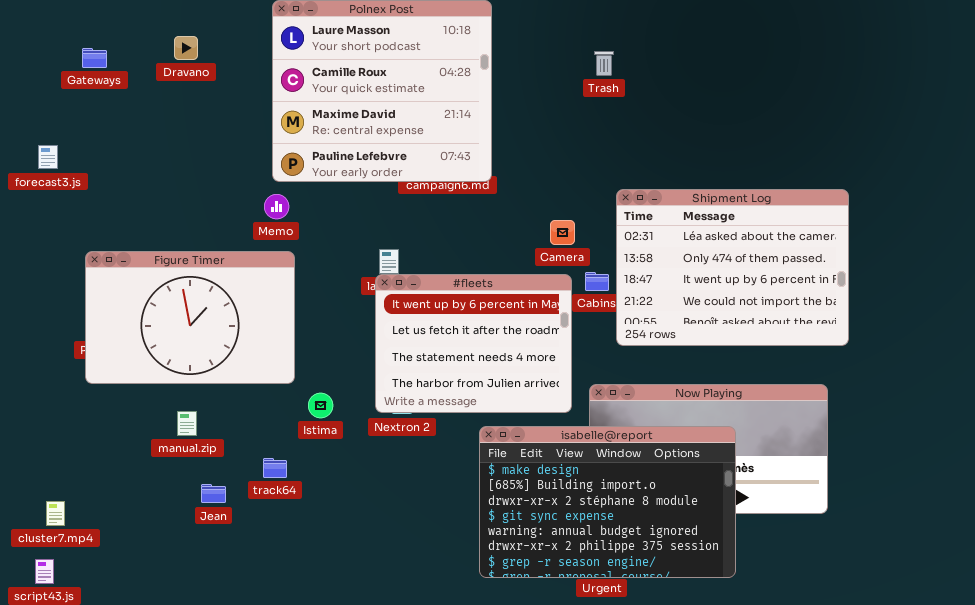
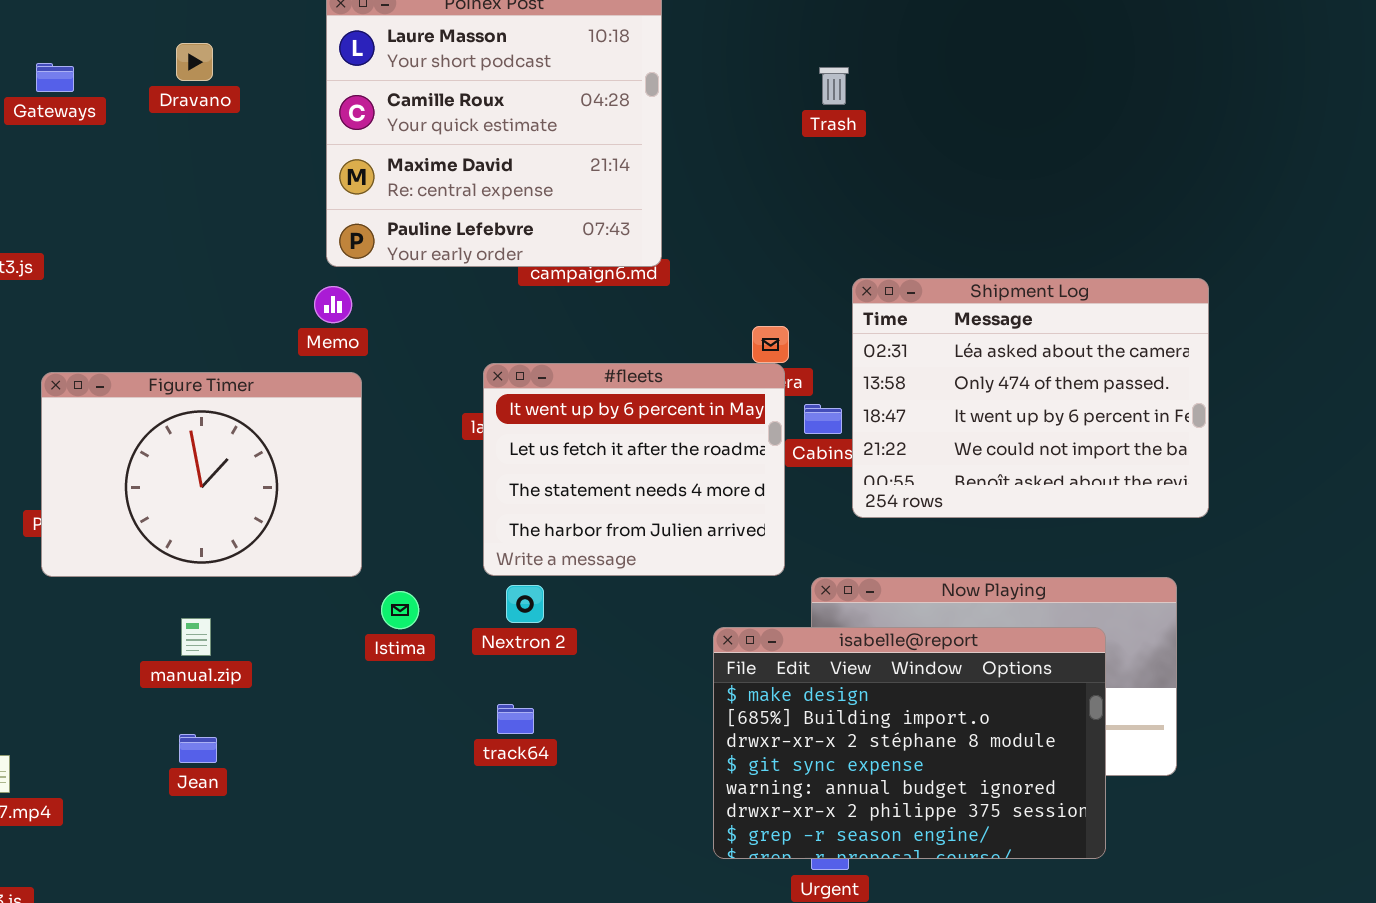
#fleets: [375,274,572,413] -> [483,363,785,576], moved
isabelle@report: [479,426,736,578] -> [713,627,1106,859], moved
track64: [263,458,287,478] -> [497,704,534,734], moved
Jean: [201,484,226,503] -> [179,734,217,763], moved

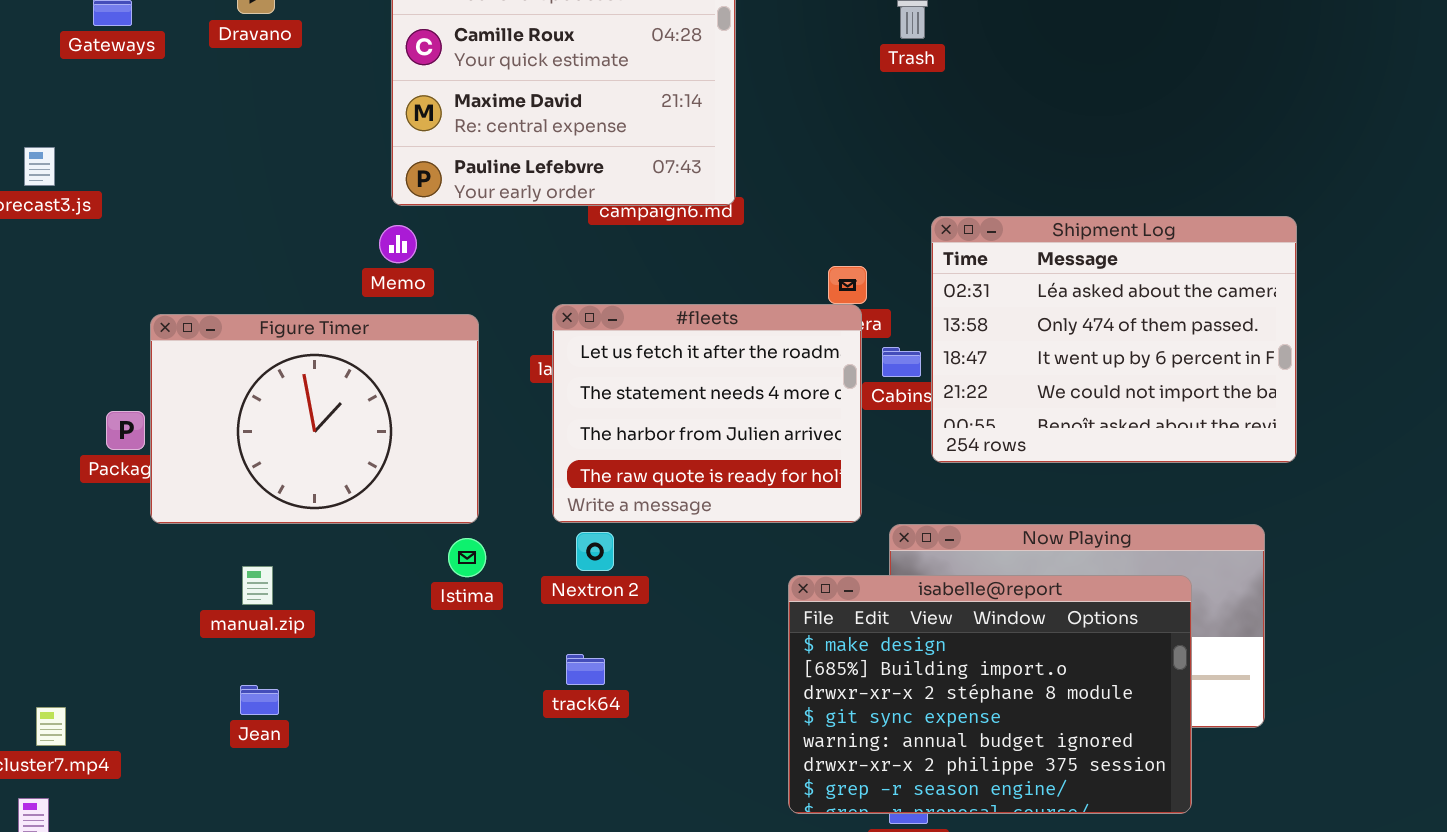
#fleets: [483,363,785,576] -> [552,304,862,523], scrolled down 1 row
Figure Timer: [41,372,362,577] -> [150,314,479,524], moved

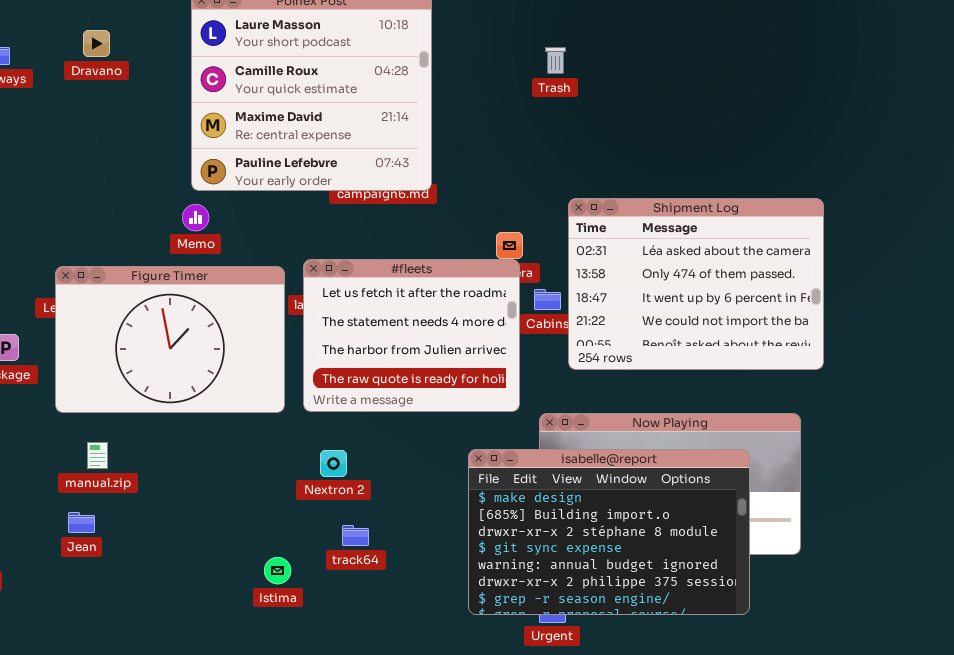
Figure Timer: [150,314,479,524] -> [55,266,285,413], moved
Nextron 2: [576,532,614,571] -> [320,450,347,477], moved
Istima: [448,538,486,577] -> [264,557,291,584], moved
track64: [566,654,605,685] -> [342,525,369,546], moved
Jean: [240,685,279,715] -> [68,512,95,533], moved

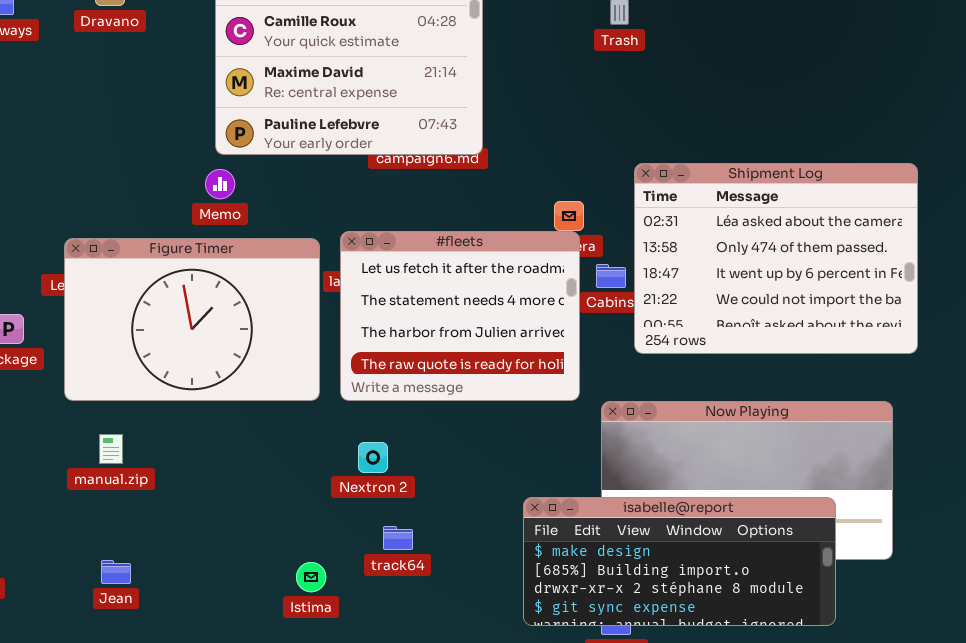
isabelle@report: [468,449,750,615] -> [523,497,836,626], resized
Jean: [68,512,95,533] -> [101,560,131,584], moved

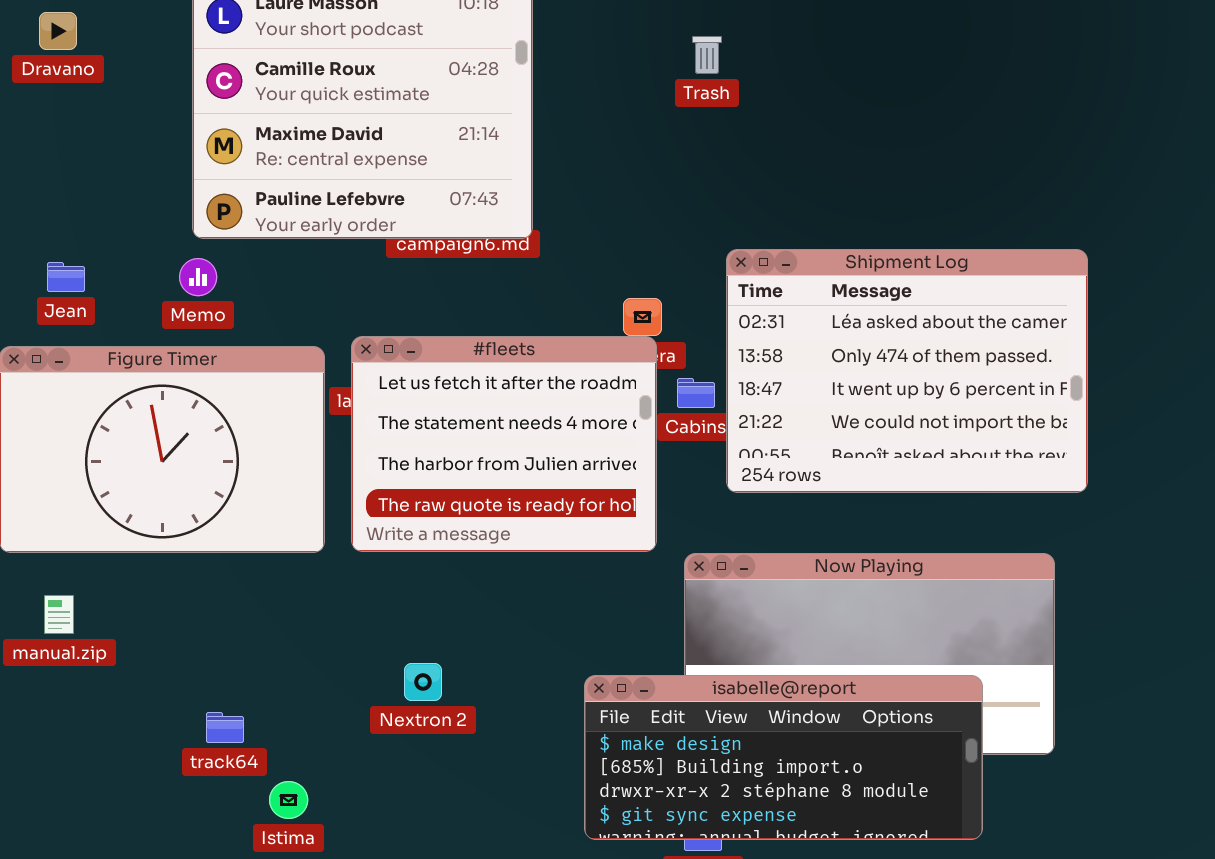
Nextron 2: [358,442,388,473] -> [404,663,442,701], moved
track64: [383,526,413,550] -> [206,712,244,743], moved
Jean: [101,560,131,584] -> [47,262,85,292], moved
Istima: [296,562,326,592] -> [269,781,308,819], moved

